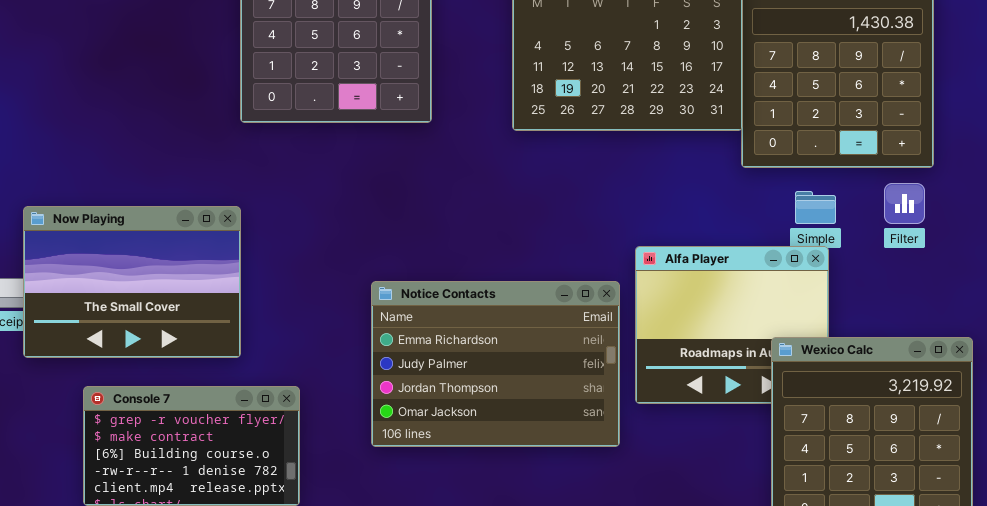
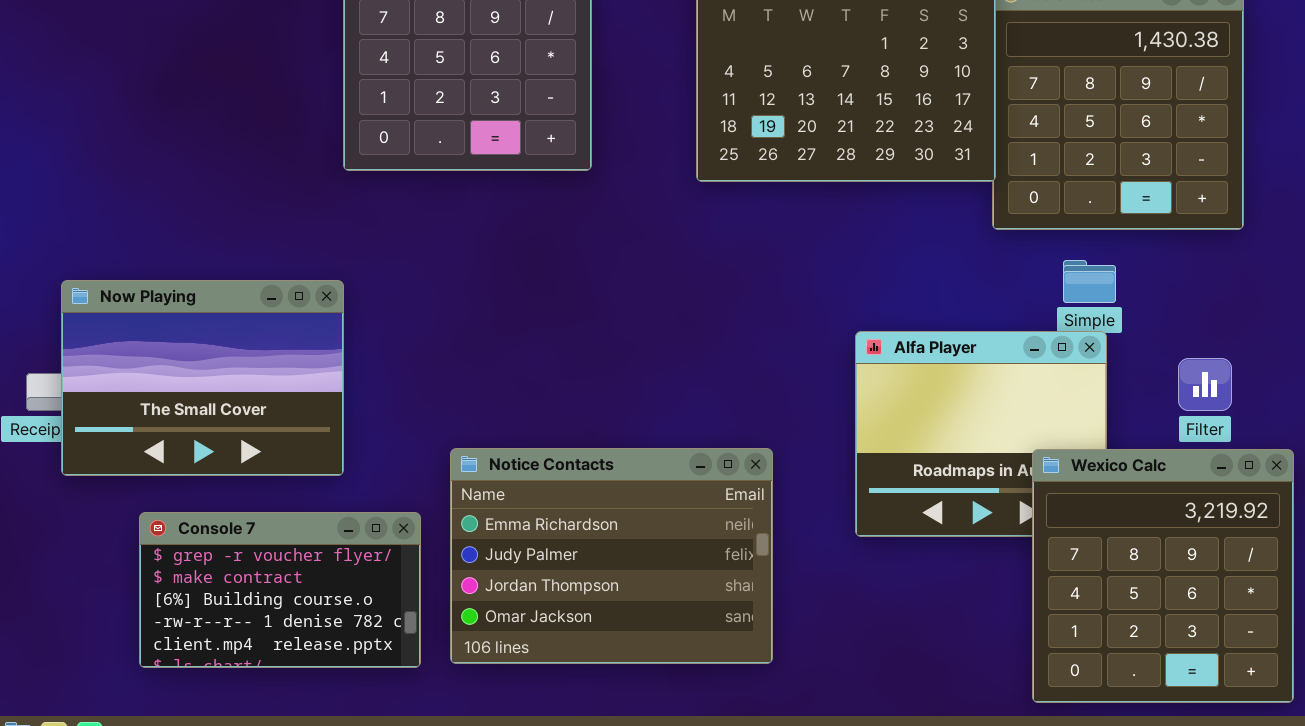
Filter: [884,183,925,224] -> [1178,358,1232,411], moved
Notice Contacts: [371,281,620,447] -> [450,448,773,664], moved

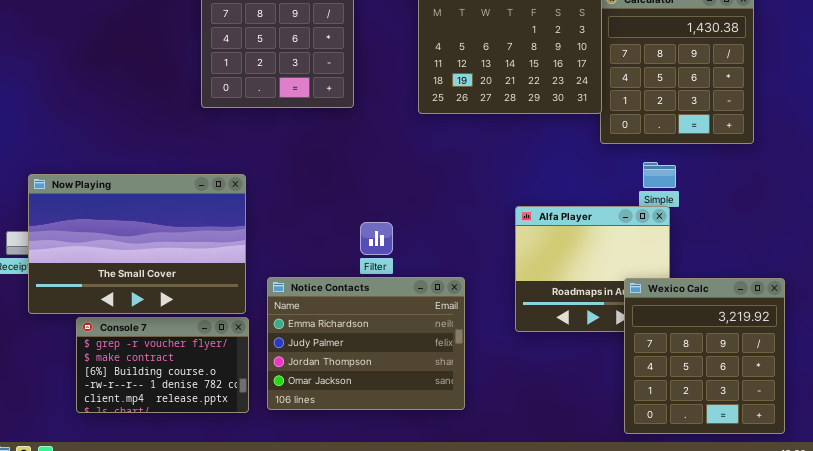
Now Playing: [61,280,344,476] -> [28,174,246,314], resized
Filter: [1178,358,1232,411] -> [360,222,393,255], moved

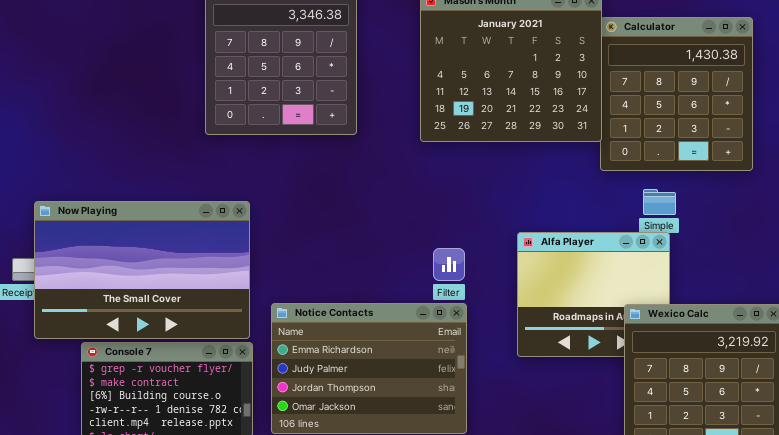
Filter: [360,222,393,255] -> [433,248,465,281], moved

